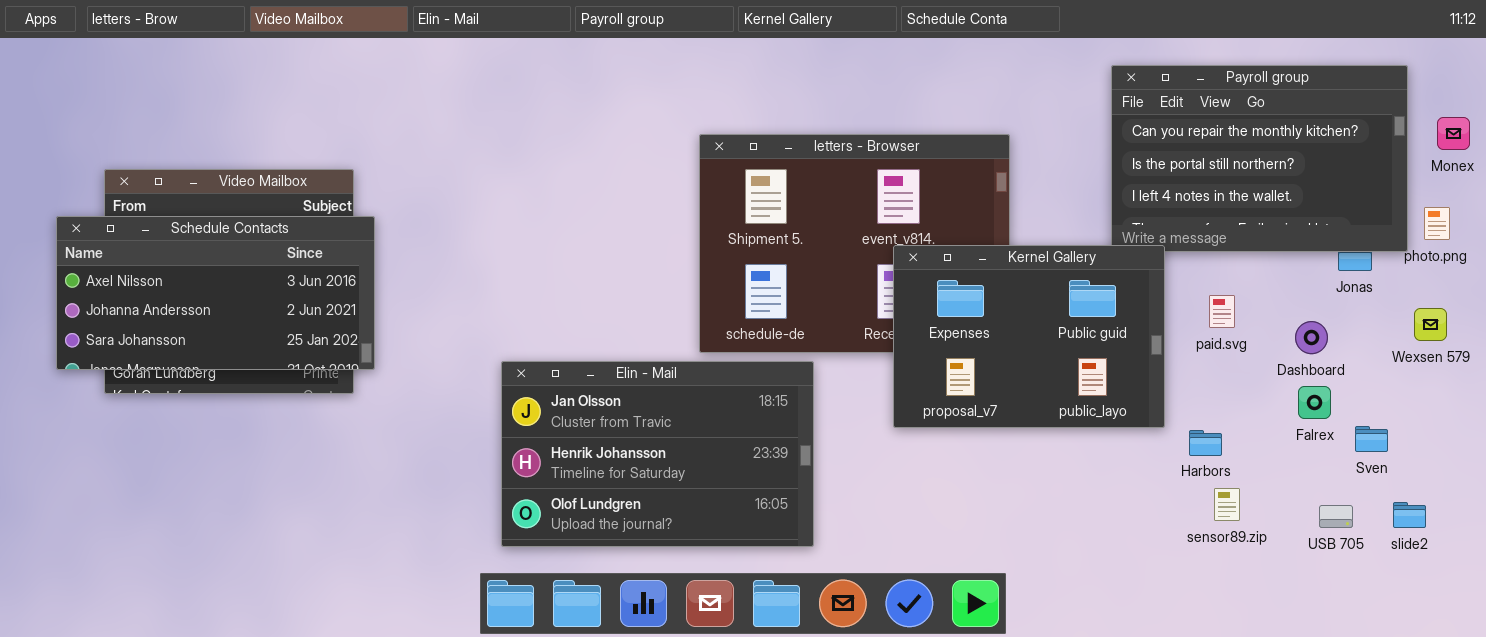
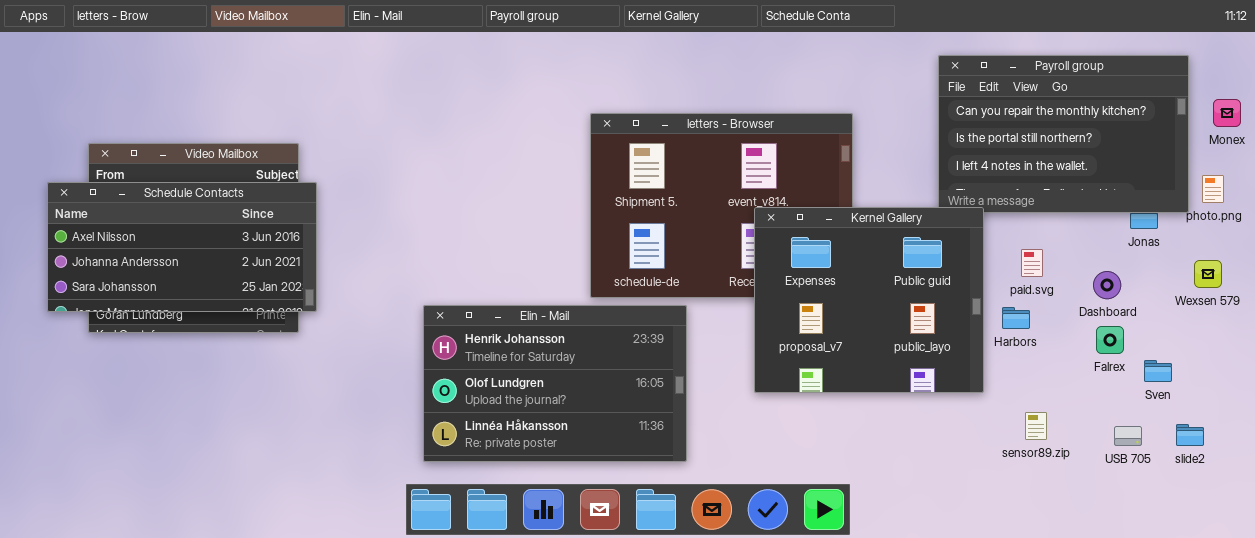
Kernel Gallery: [893,245,1165,428] -> [754,207,984,393], resized
Elin - Mail: [501,361,814,547] -> [423,305,687,462], scrolled down 1 row
Harbors: [1189,430,1222,456] -> [1002,307,1030,329], moved

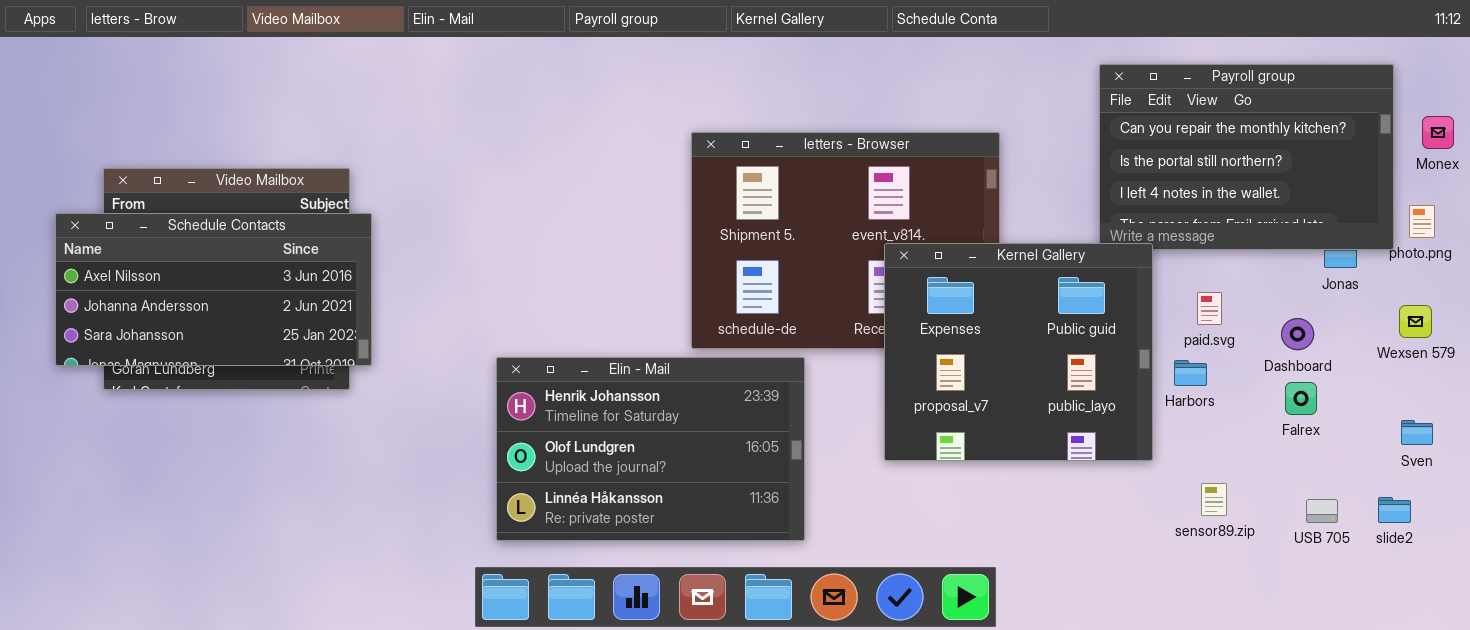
Sven: [1144,360,1172,382] -> [1401,420,1433,445], moved

